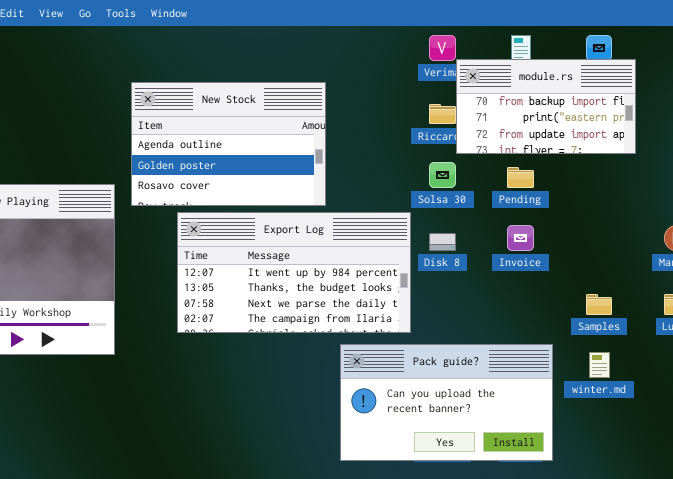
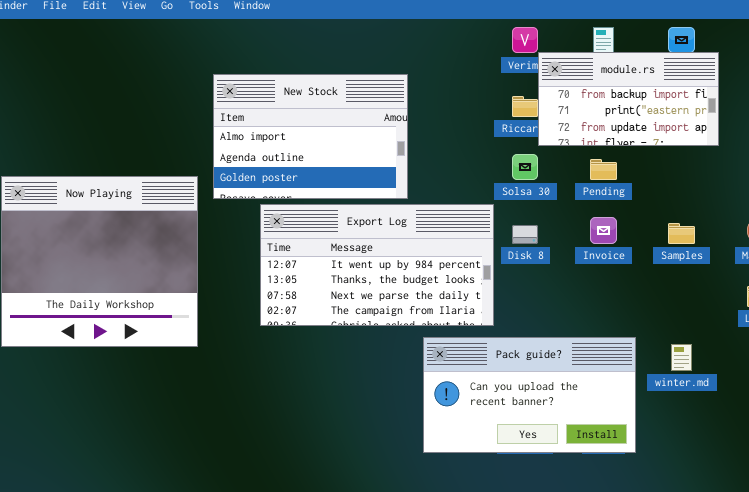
New Stock: [131,82,326,206] -> [213,74,408,199], scrolled up 1 row
Samples: [586,294,612,315] -> [668,223,695,244], moved

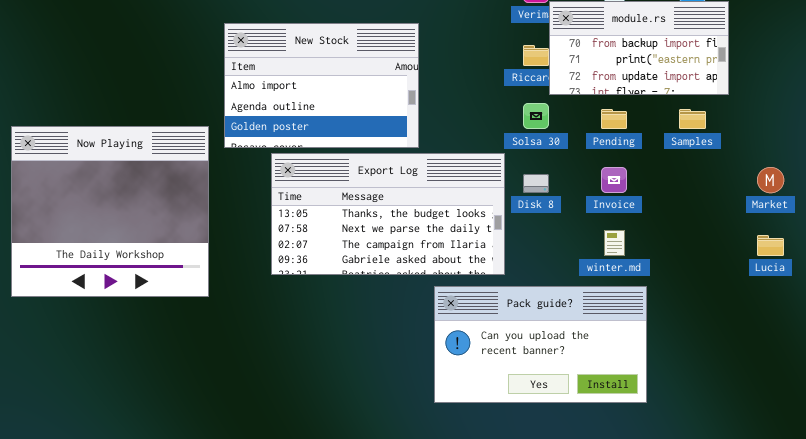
Export Log: [260,204,494,326] -> [271,153,505,275], scrolled down 1 row
Samples: [668,223,695,244] -> [679,109,706,129], moved
winter.md: [671,344,692,371] -> [604,230,625,256], moved

